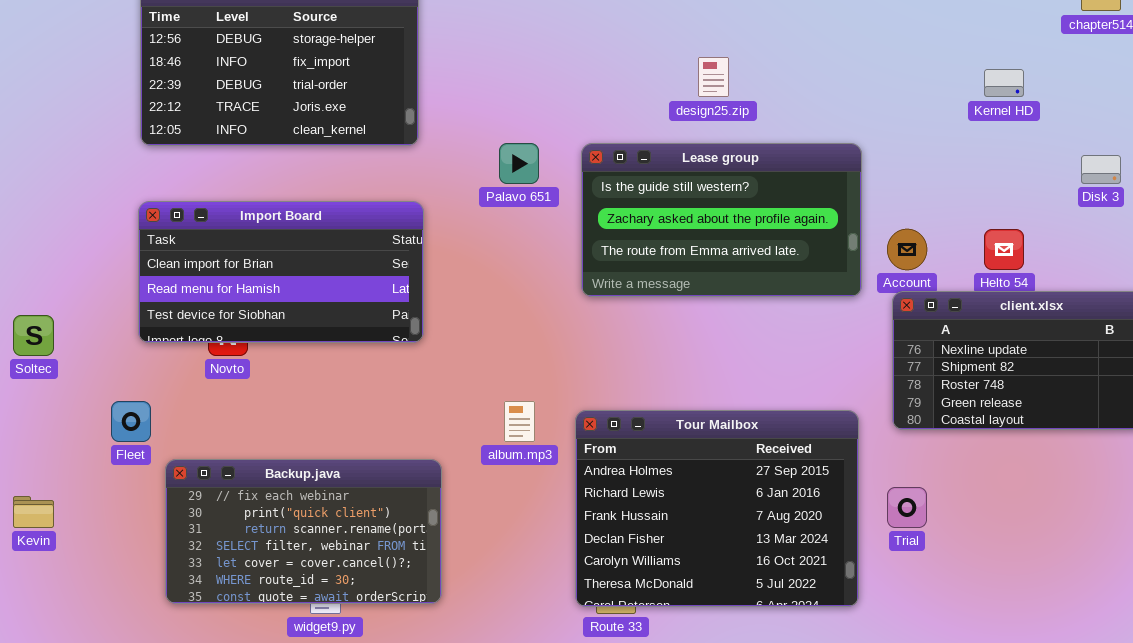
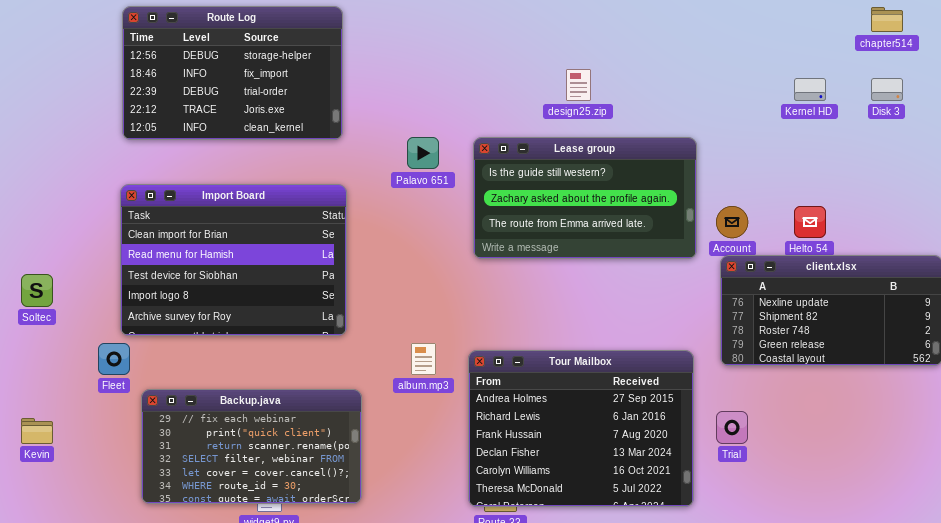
Disk 3: [1081,155,1121,184] -> [871,78,903,101], moved
Import Board: [138,201,424,343] -> [120,184,347,336], resized

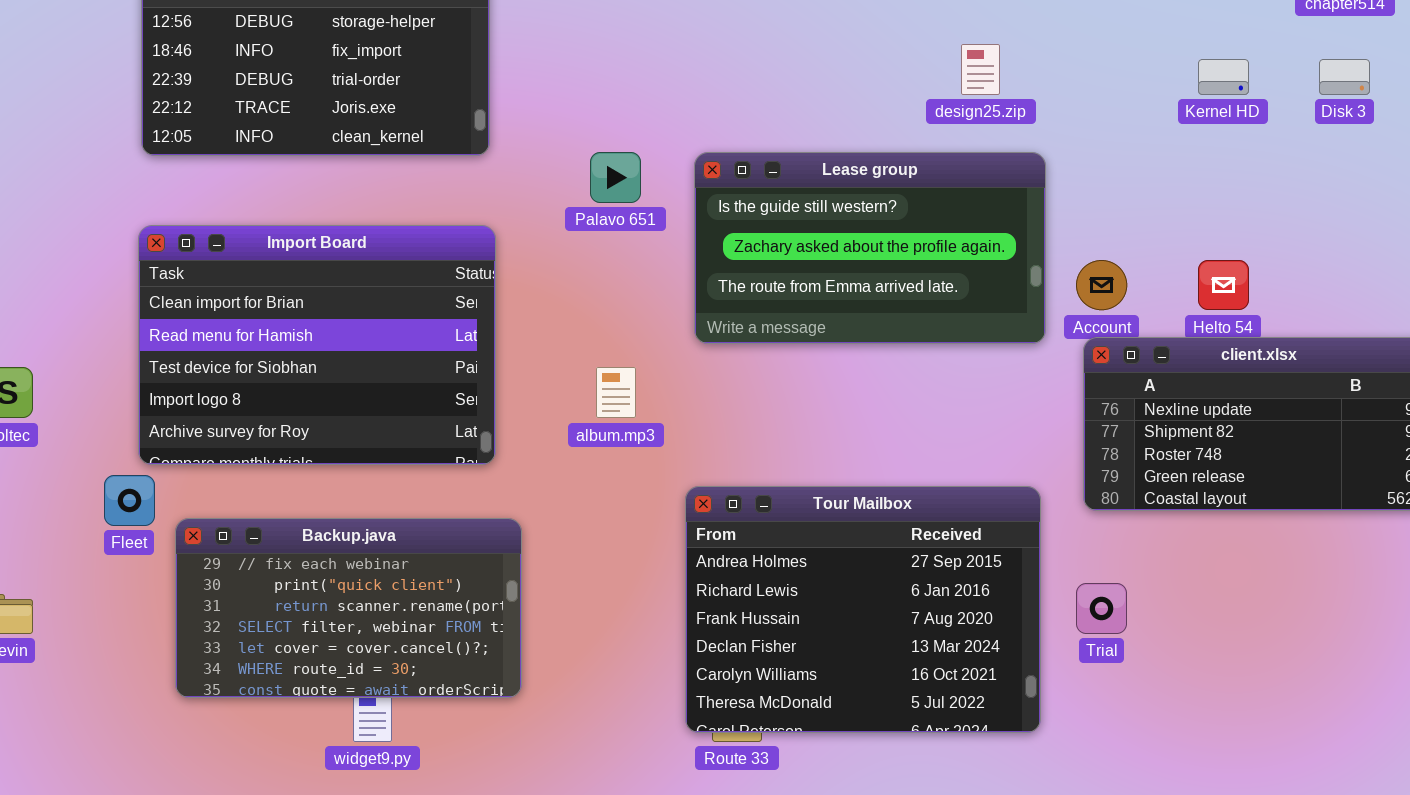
design25.zip: [566,69,591,101] -> [961,44,1000,95], moved
album.mp3: [411,343,436,375] -> [596,367,636,418], moved
Backup.java: [141,389,362,504] -> [175,518,522,698], moved

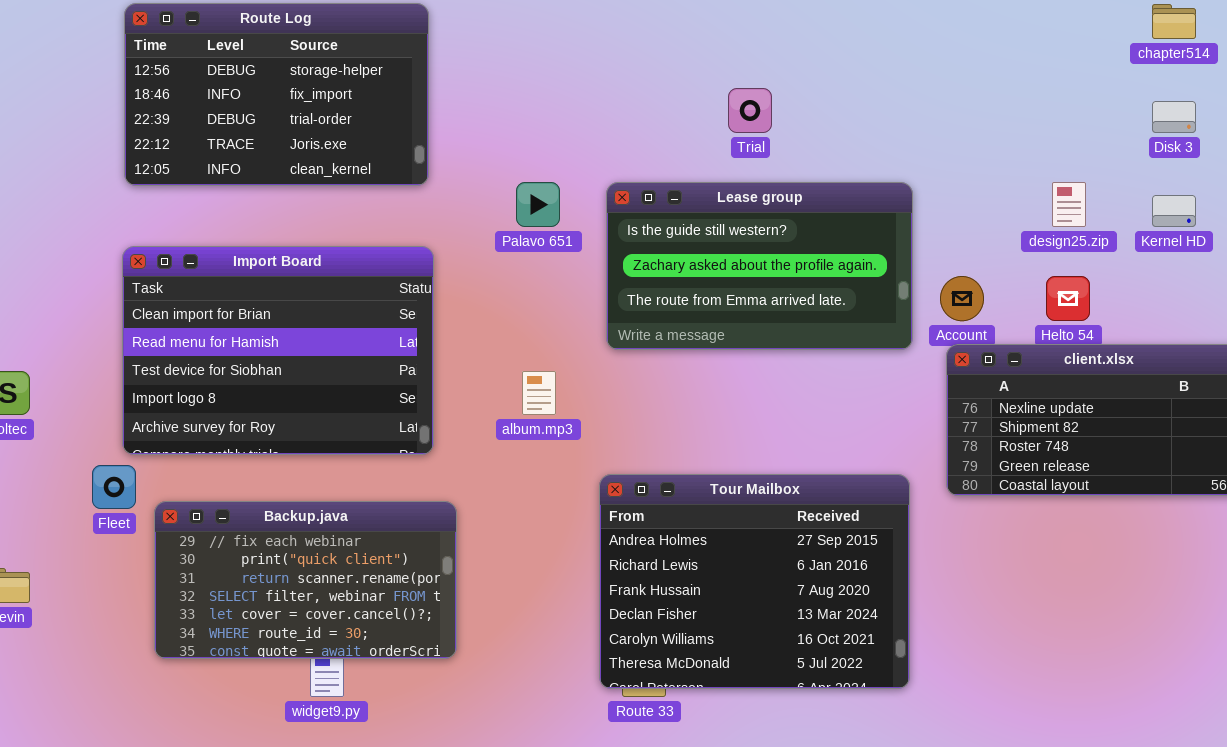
design25.zip: [961,44,1000,95] -> [1052,182,1086,227], moved
Kernel HD: [1198,59,1249,95] -> [1152,195,1196,227], moved
Trial: [1076,583,1127,634] -> [728,88,772,133], moved

